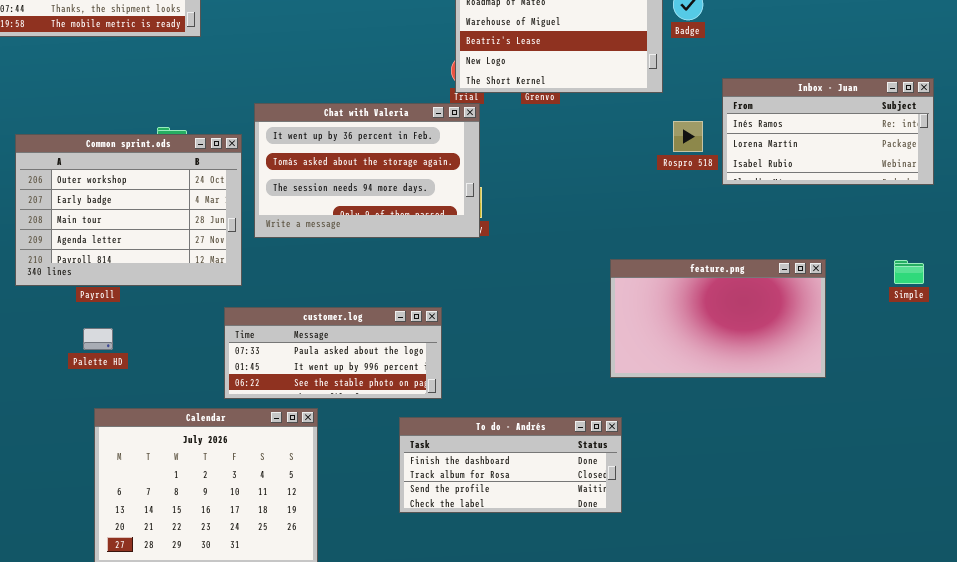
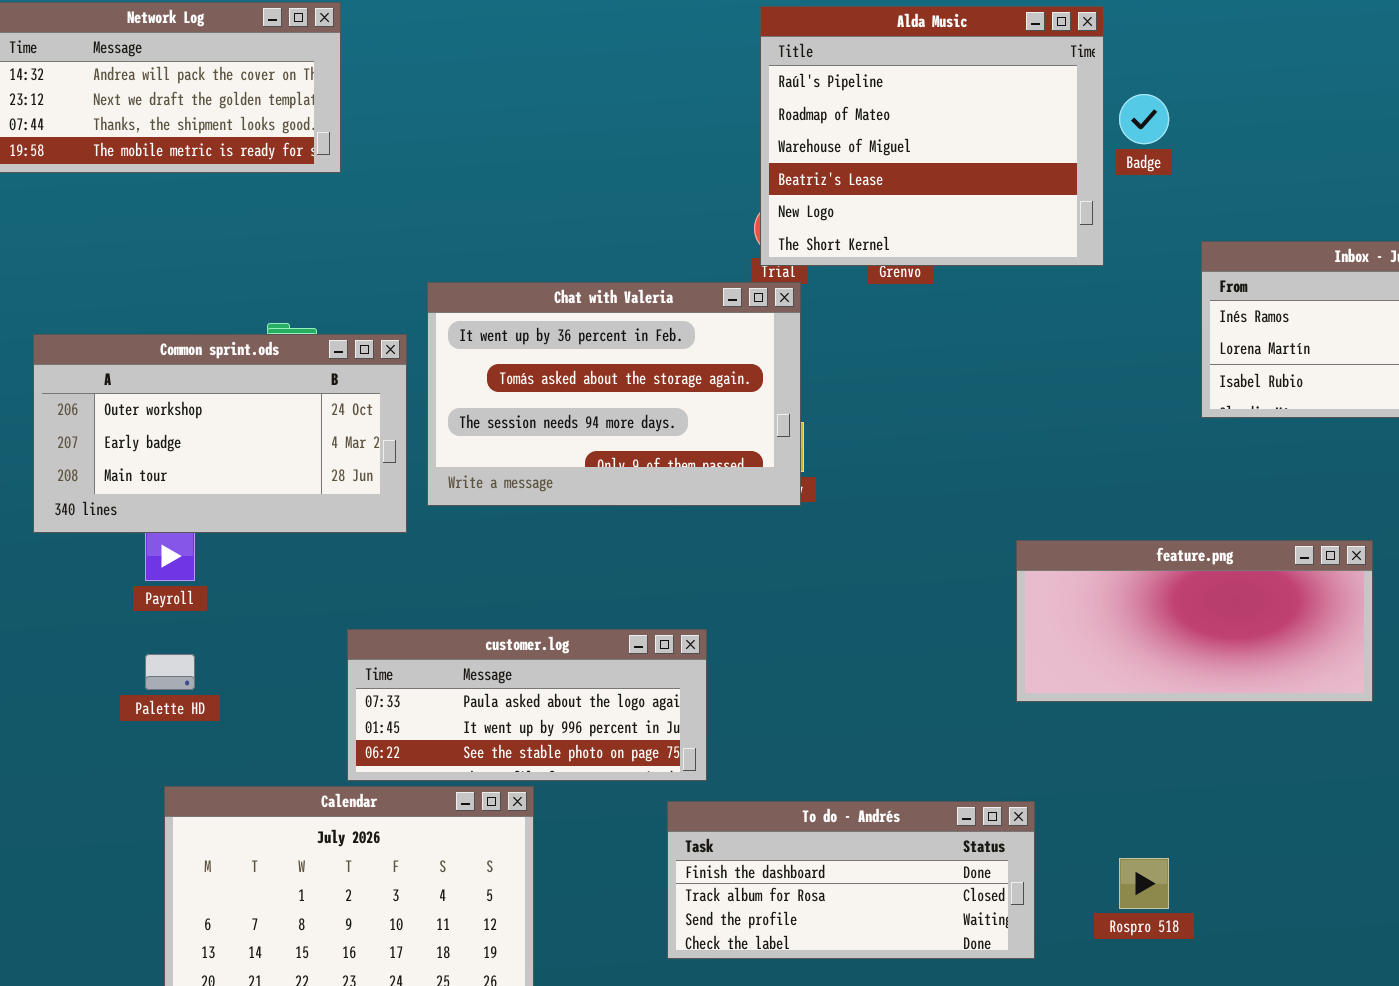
Rospro 518: [673,121,703,152] -> [1119,858,1169,909], moved
Common sprint.ods: [15,134,242,286] -> [33,334,407,533], resized
feature.png: [610,259,826,378] -> [1016,540,1373,702], resized
customer.log: [224,307,442,399] -> [347,629,707,781], moved

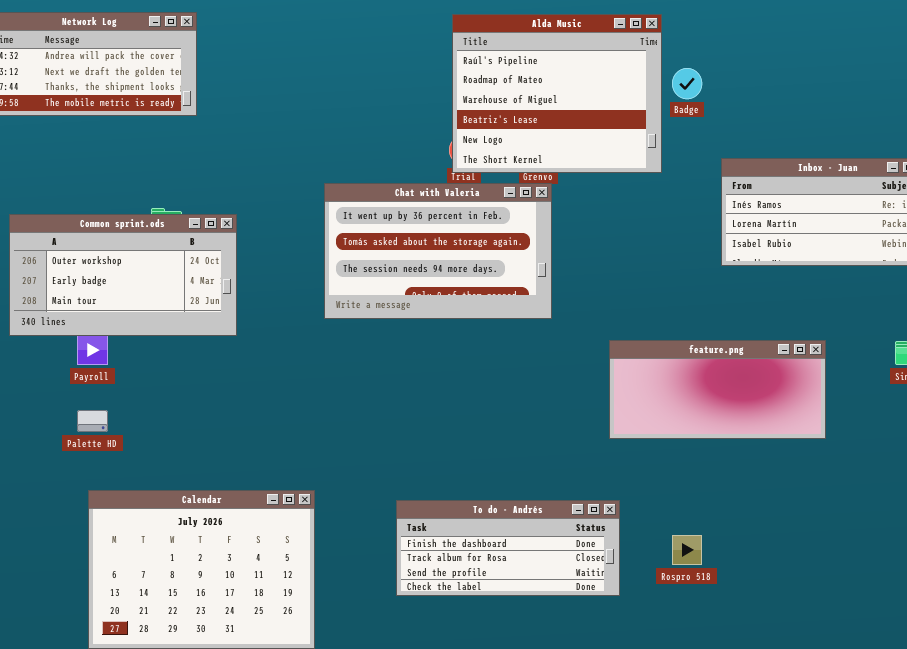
Chat with Valeria: [427,282,801,506] -> [324,183,552,319], moved
customer.log: [347,629,707,781] -> none, closed

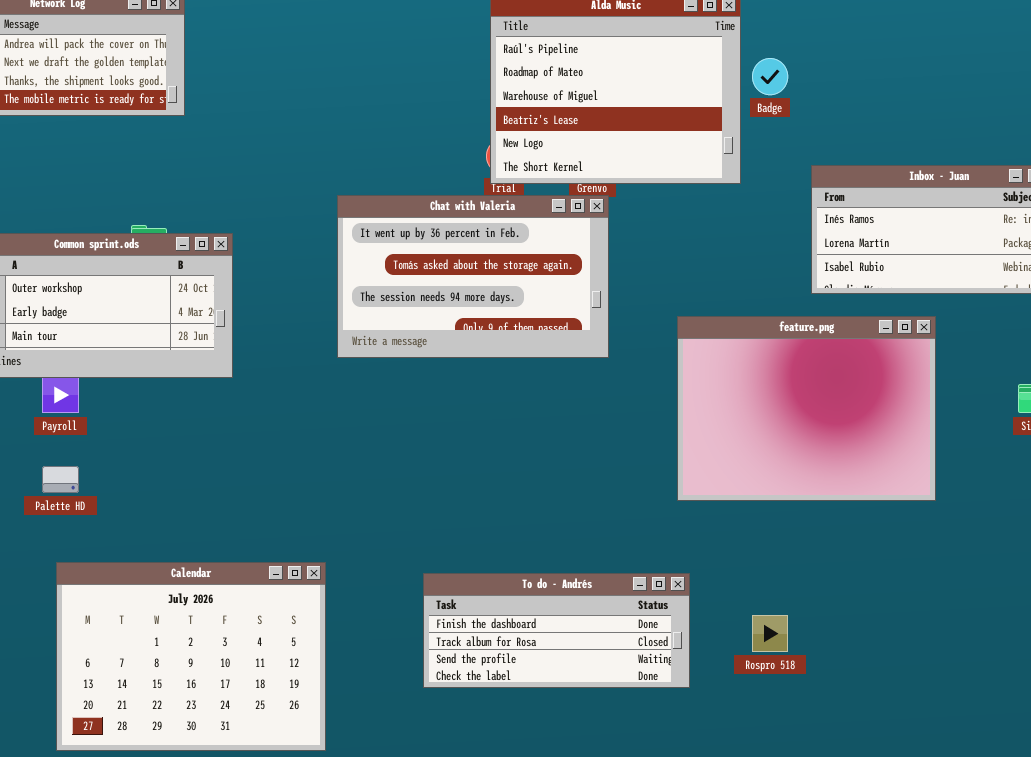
feature.png: [609,340,826,439] -> [677,316,936,501], resized

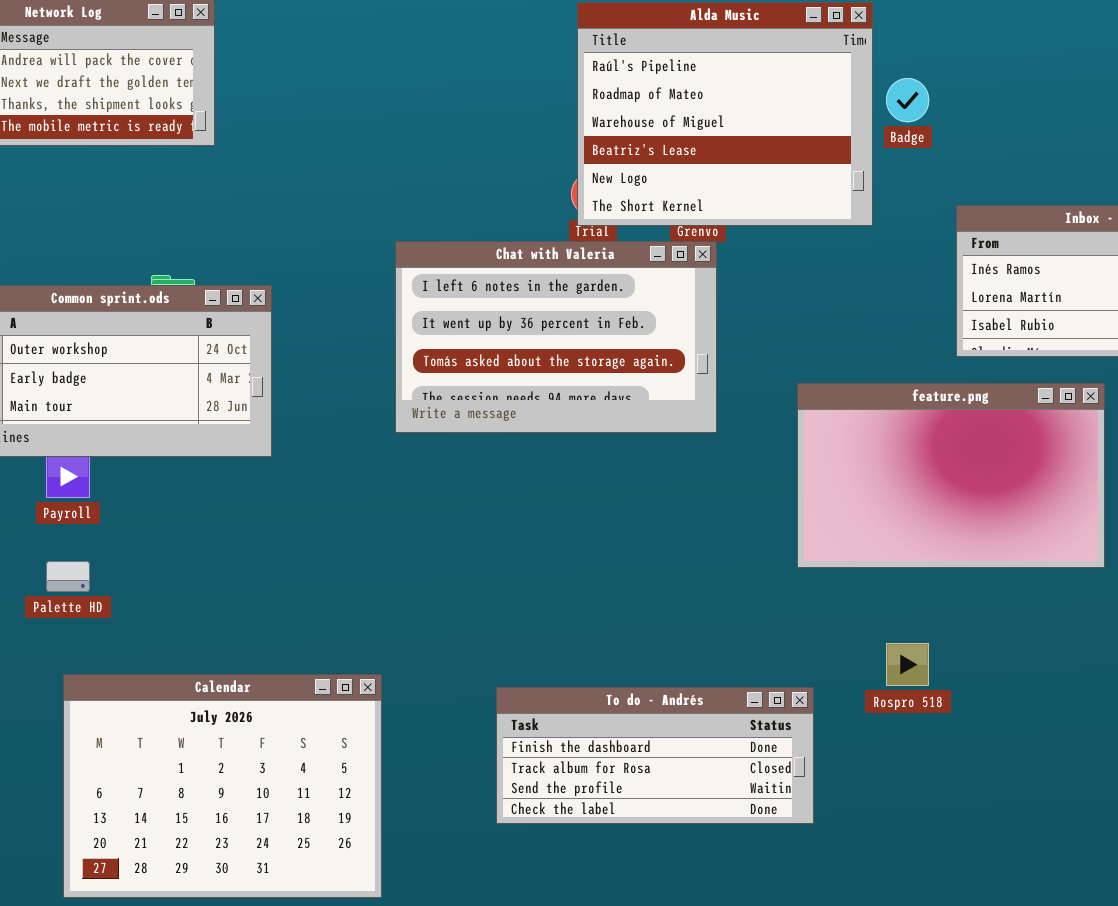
Chat with Valeria: [337,195,609,358] -> [395,241,717,433], scrolled up 1 row
feature.png: [677,316,936,501] -> [797,383,1105,568], resized
Rospro 518: [752,615,788,652] -> [886,643,929,686], moved

